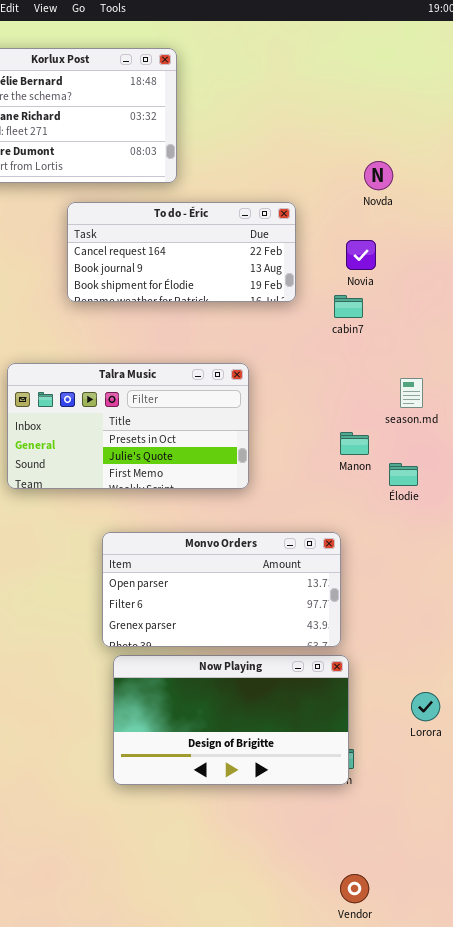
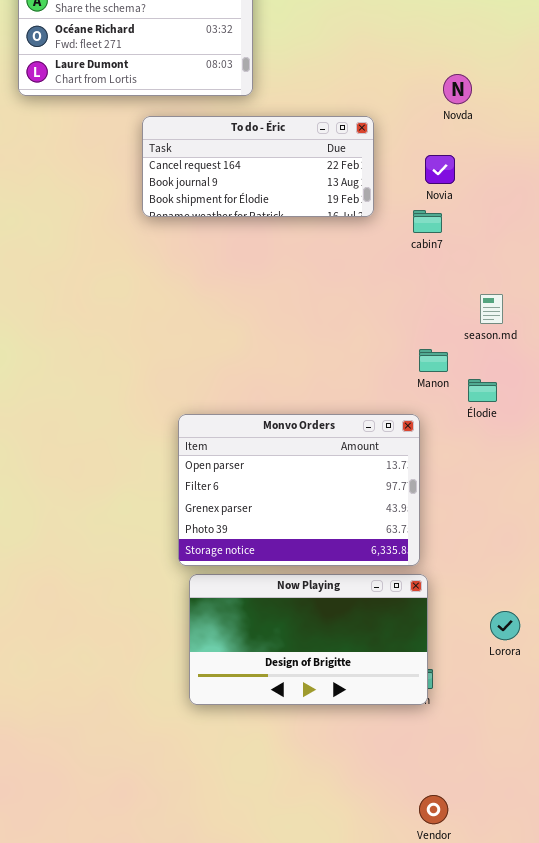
Talra Music: [7,363,249,489] -> none, closed
Monvo Orders: [102,532,341,647] -> [178,414,420,566], resized

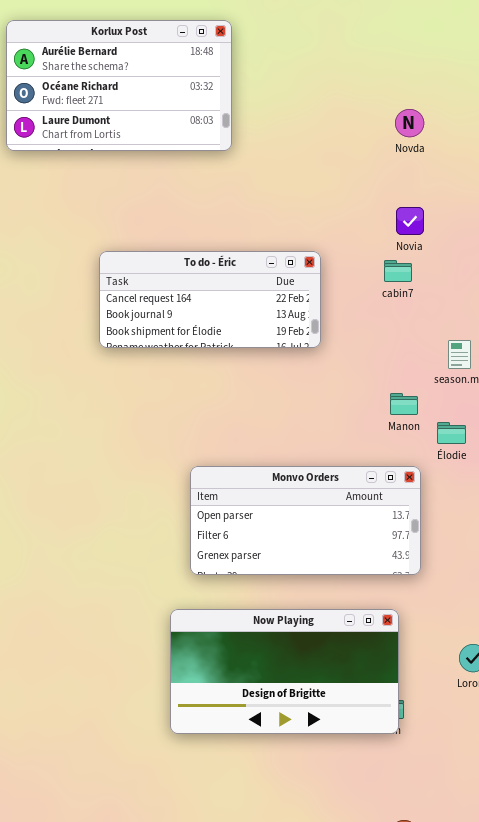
Novda: [443,74,472,104] -> [395,109,424,137], moved
To do - Éric: [142,116,374,217] -> [99,251,321,348], moved
Monvo Orders: [178,414,420,566] -> [190,466,421,575], moved, resized

